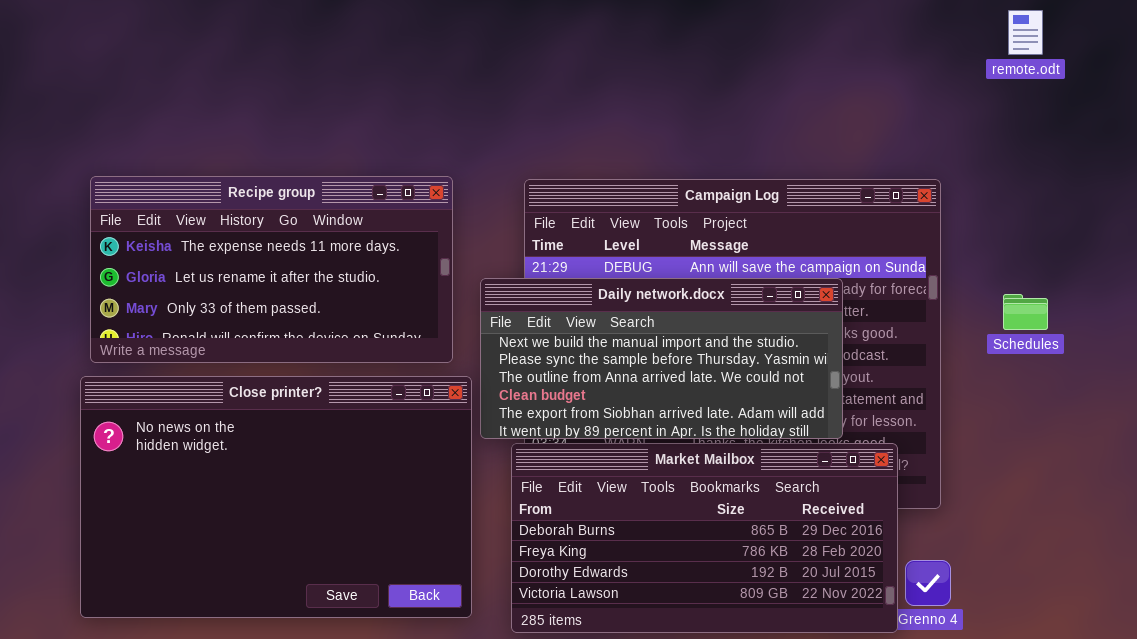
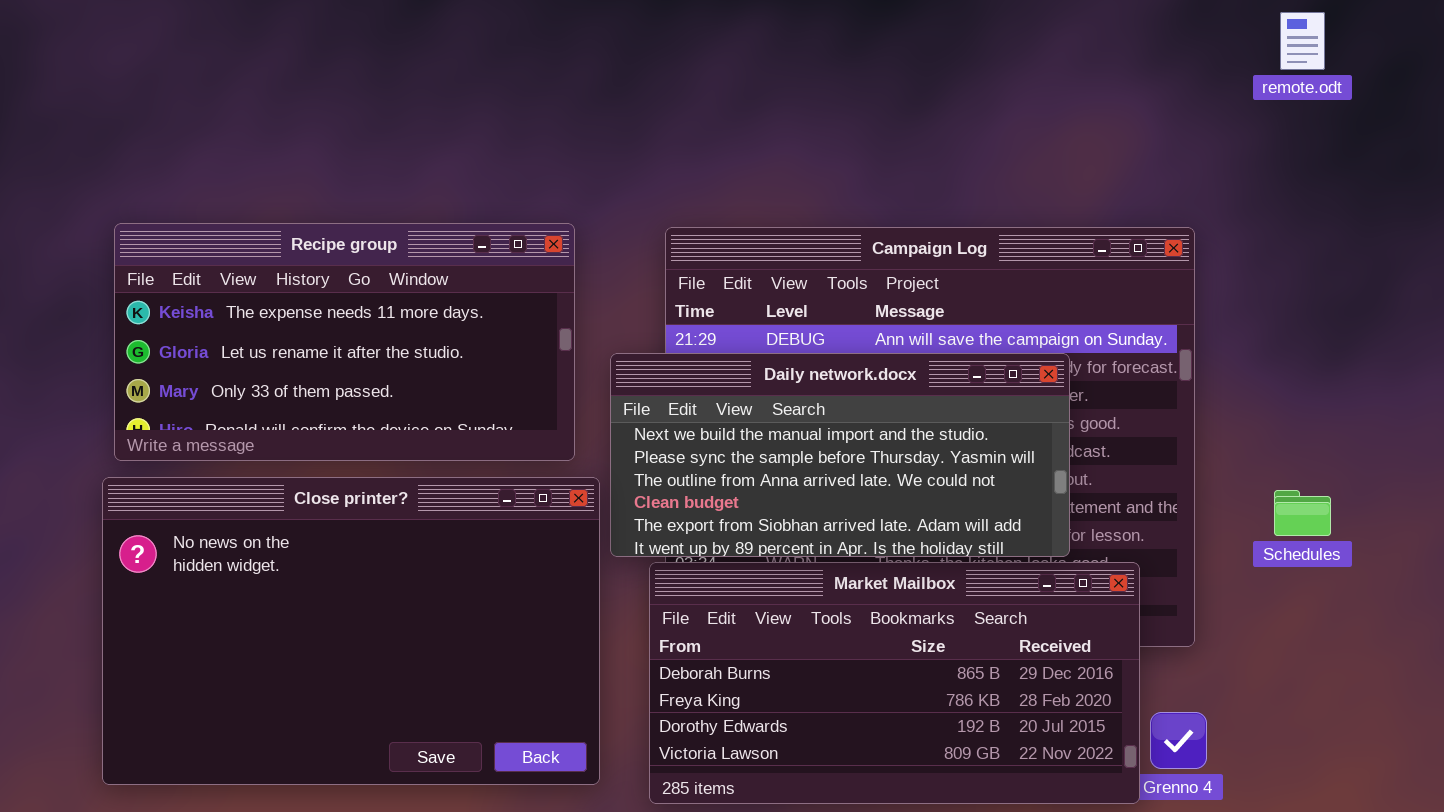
Schedules: [1003,294,1048,330] -> [1274,490,1331,536], moved

